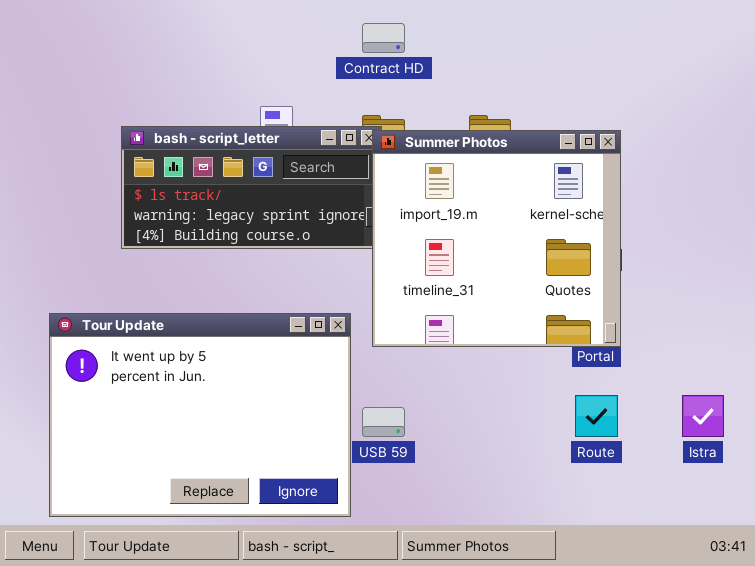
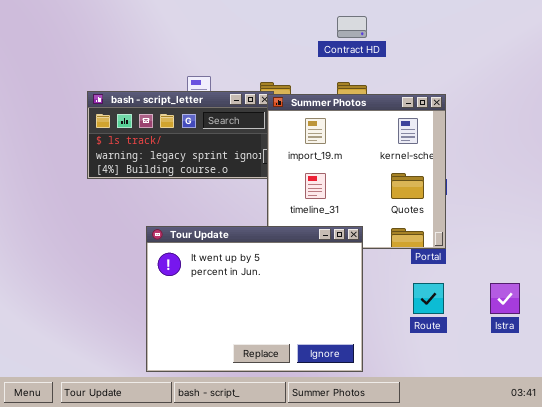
Contract HD: [362,23,405,53] -> [337,16,367,38], moved
Tour Update: [49,313,351,517] -> [146,226,363,372], moved

